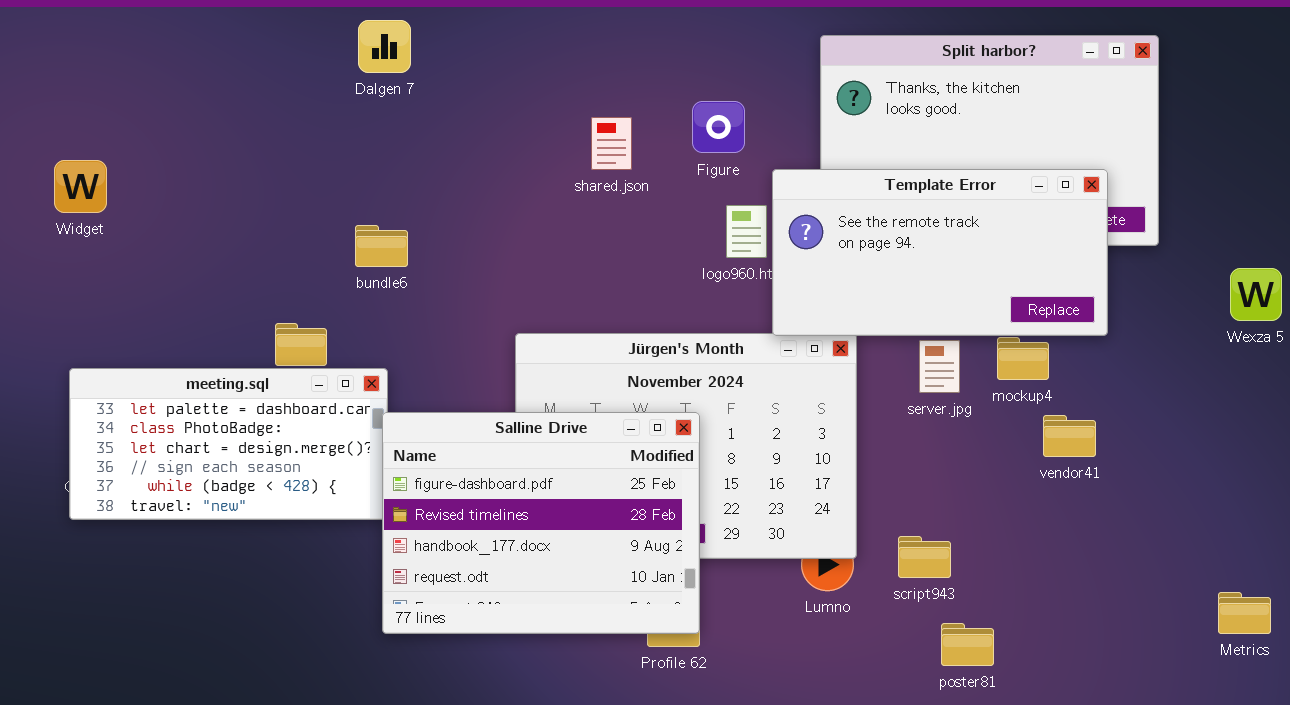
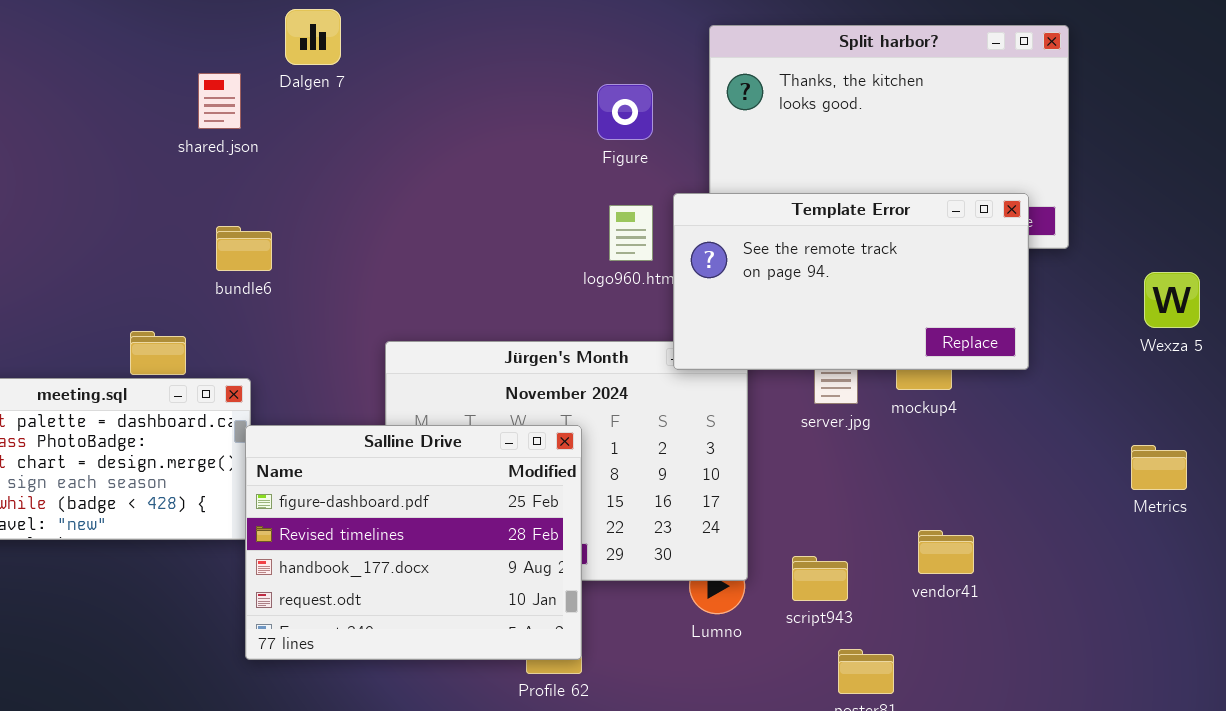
Dalgen 7: [358,20,411,73] -> [285,9,341,65], moved
Figure: [692,101,745,153] -> [597,84,653,140], moved
shared.json: [591,117,632,170] -> [198,73,241,129], moved
Template Error: [772,169,1108,336] -> [673,193,1029,370], moved
vendor41: [1043,415,1096,457] -> [918,530,974,574], moved
Metrics: [1218,592,1271,634] -> [1131,445,1187,490], moved

